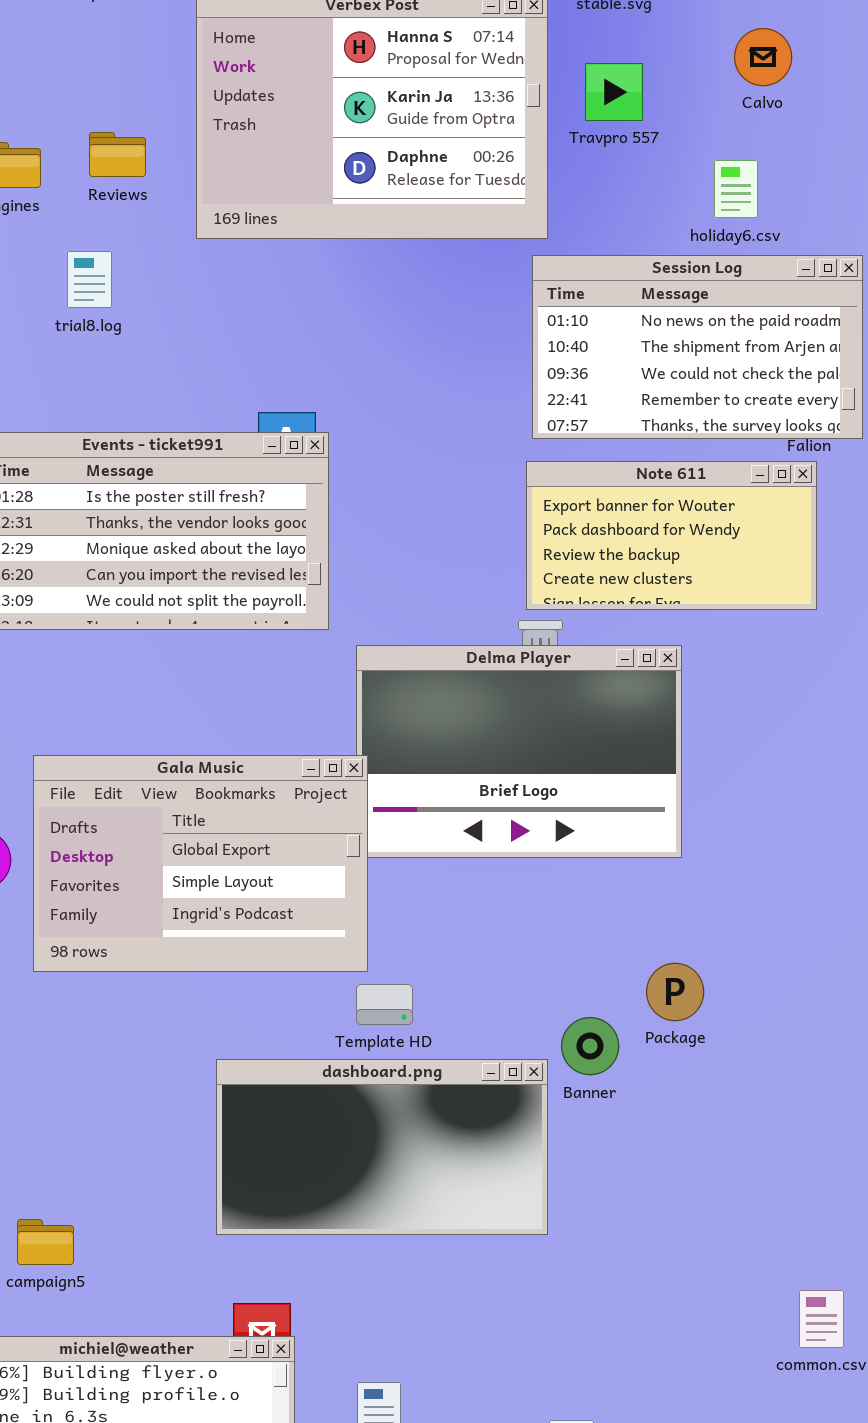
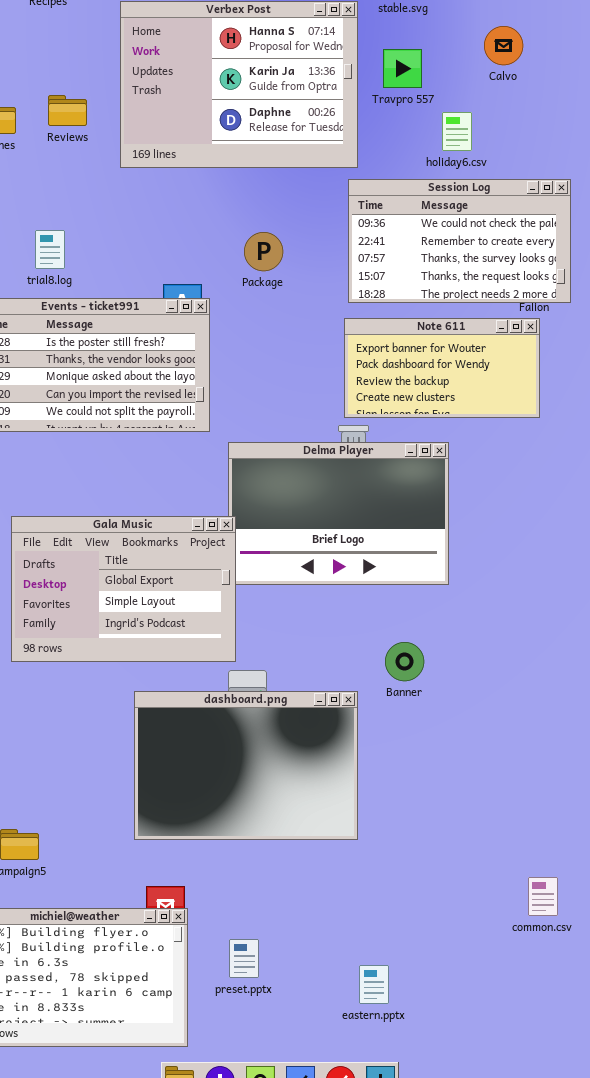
holiday6.csv: [714,160,758,218] -> [442,112,472,151], moved
trial8.log: [67,251,112,308] -> [35,230,65,269], moved
Session Log: [532,255,863,439] -> [348,179,571,303], scrolled down 2 rows
Package: [646,963,704,1021] -> [244,232,283,271], moved
Banner: [561,1017,619,1075] -> [385,642,424,681], moved
dashboard.png: [216,1059,548,1235] -> [134,691,358,840], resized

